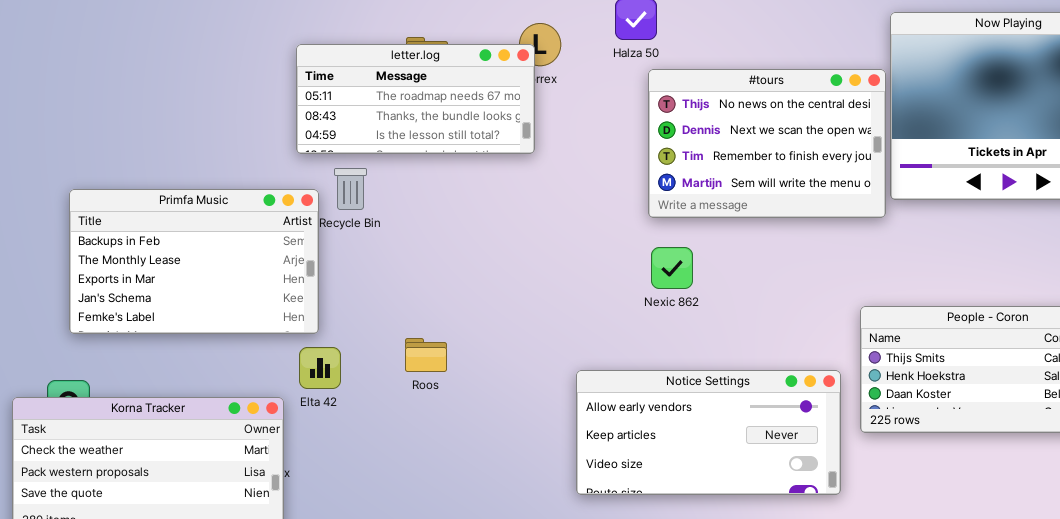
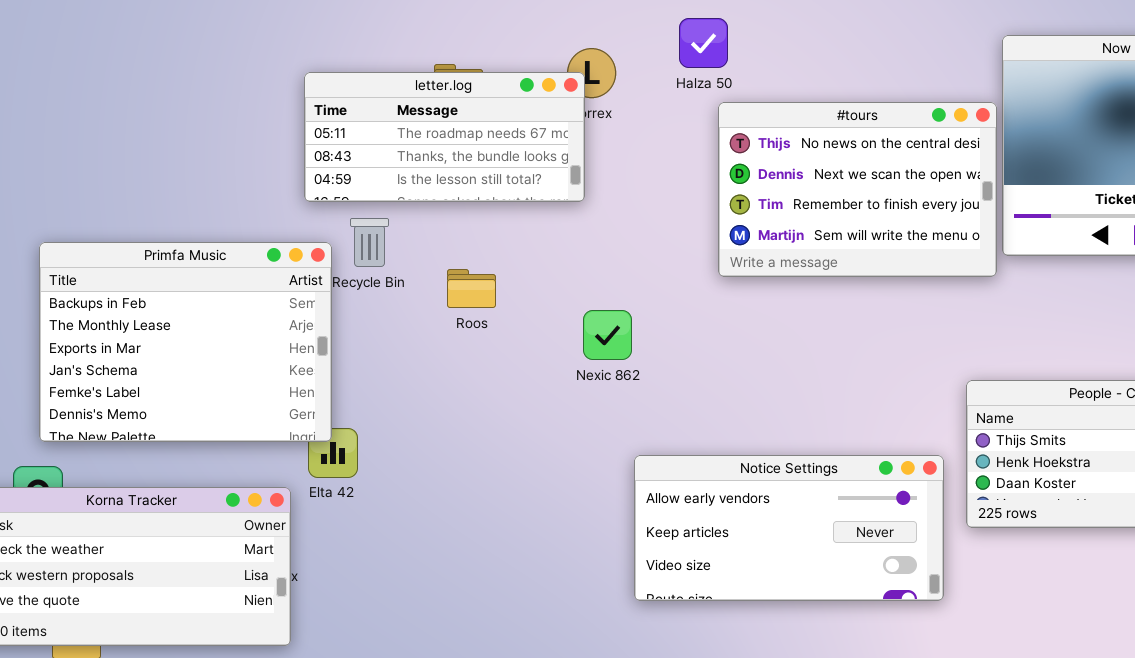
Primfa Music: [69,189,319,334] -> [39,242,332,442], resized
Nexic 862: [651,247,693,289] -> [583,310,632,360], moved
Roos: [405,338,447,372] -> [447,269,496,308], moved

